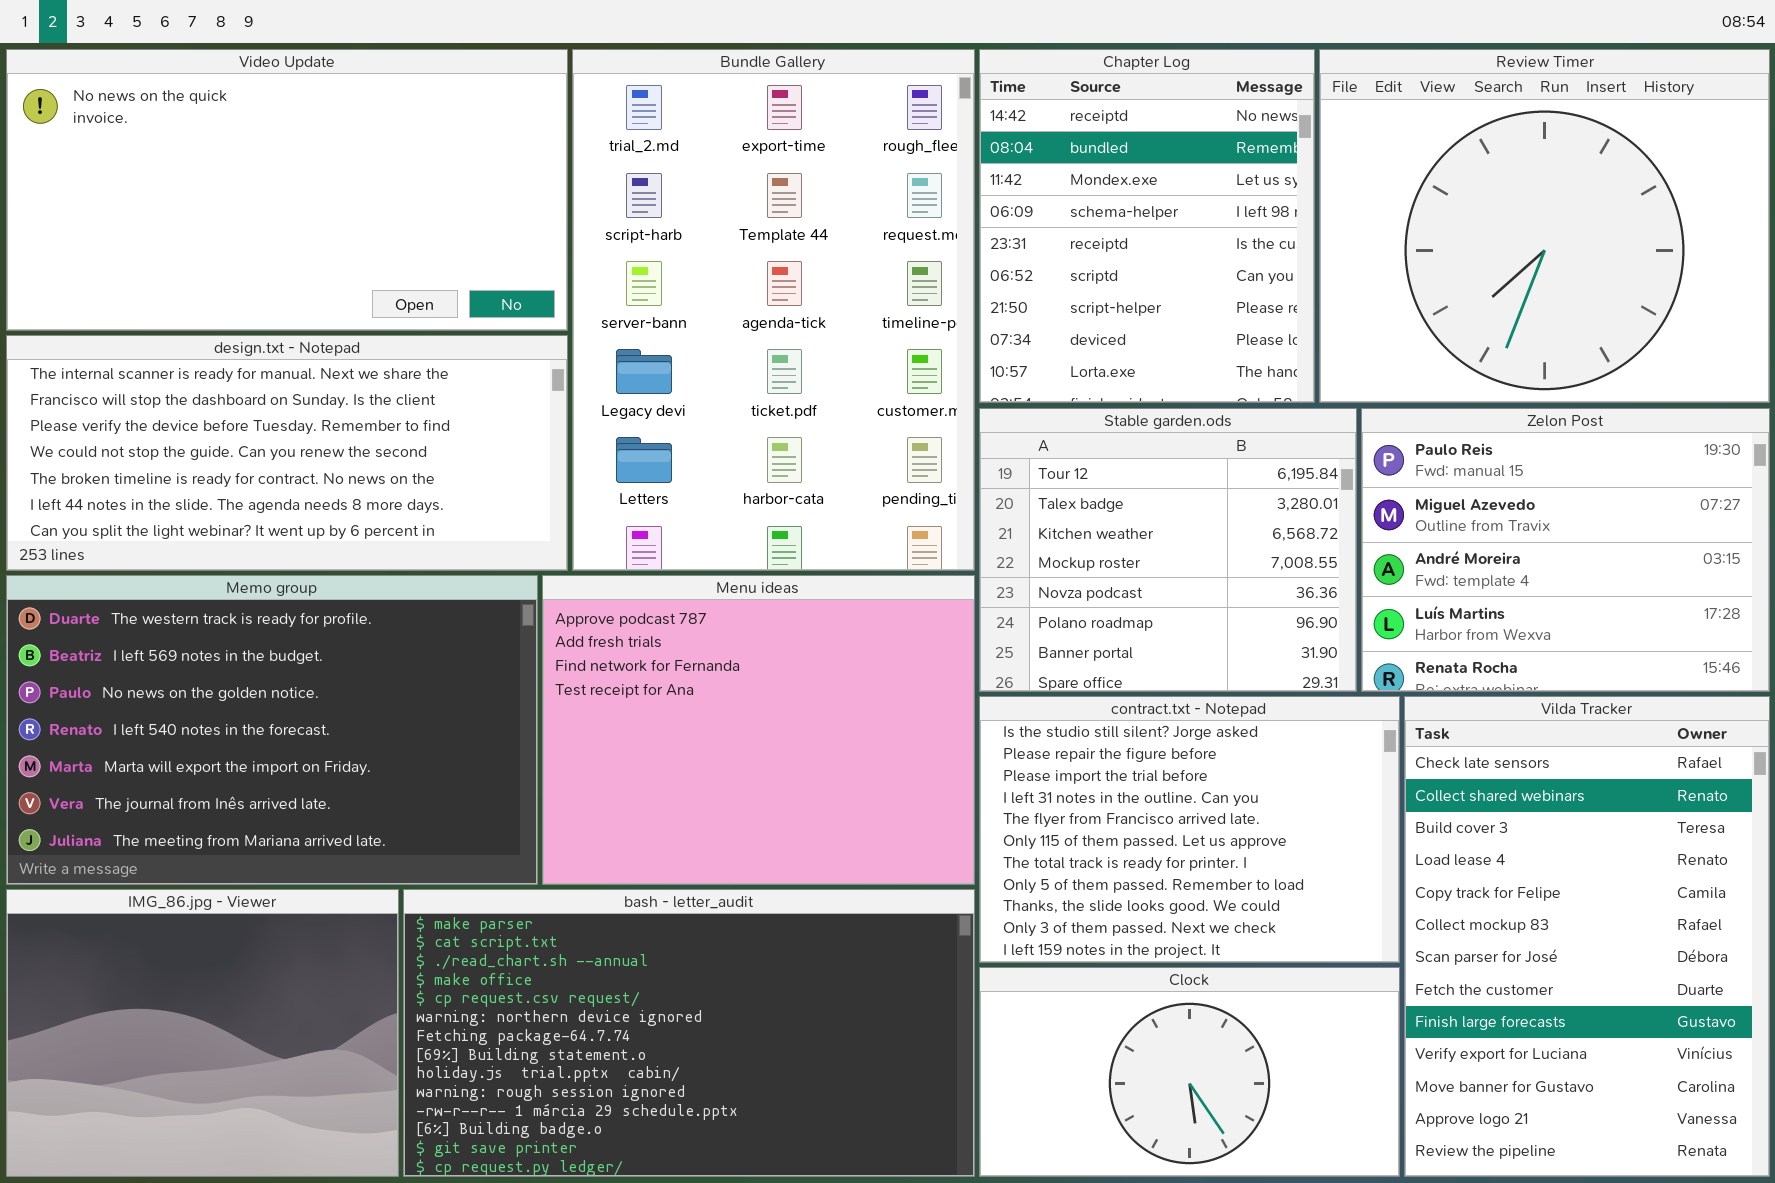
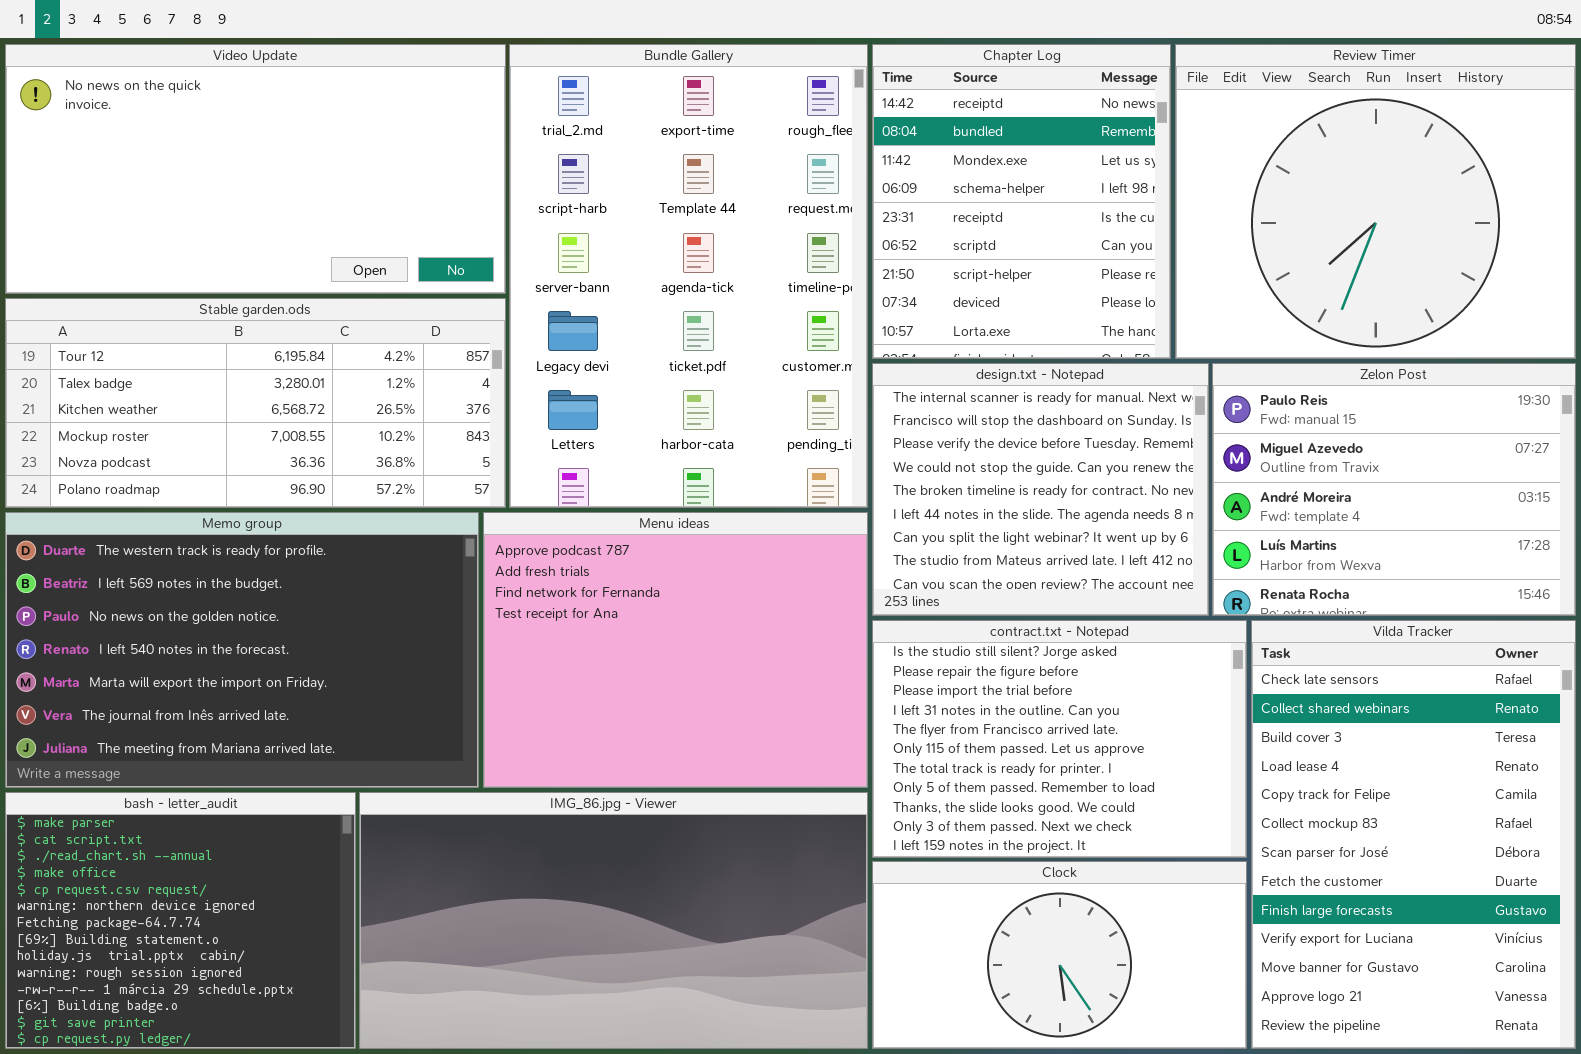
design.txt - Notepad: [6,335,568,571] -> [872,363,1209,616], moved, resized
Stable garden.ods: [979,408,1357,692] -> [5,298,506,508], moved, resized
IMG_86.jpg - Viewer: [6,889,399,1177] -> [359,792,868,1049], moved, resized
bash - letter_audit: [403,889,975,1177] -> [5,792,356,1049], moved, resized

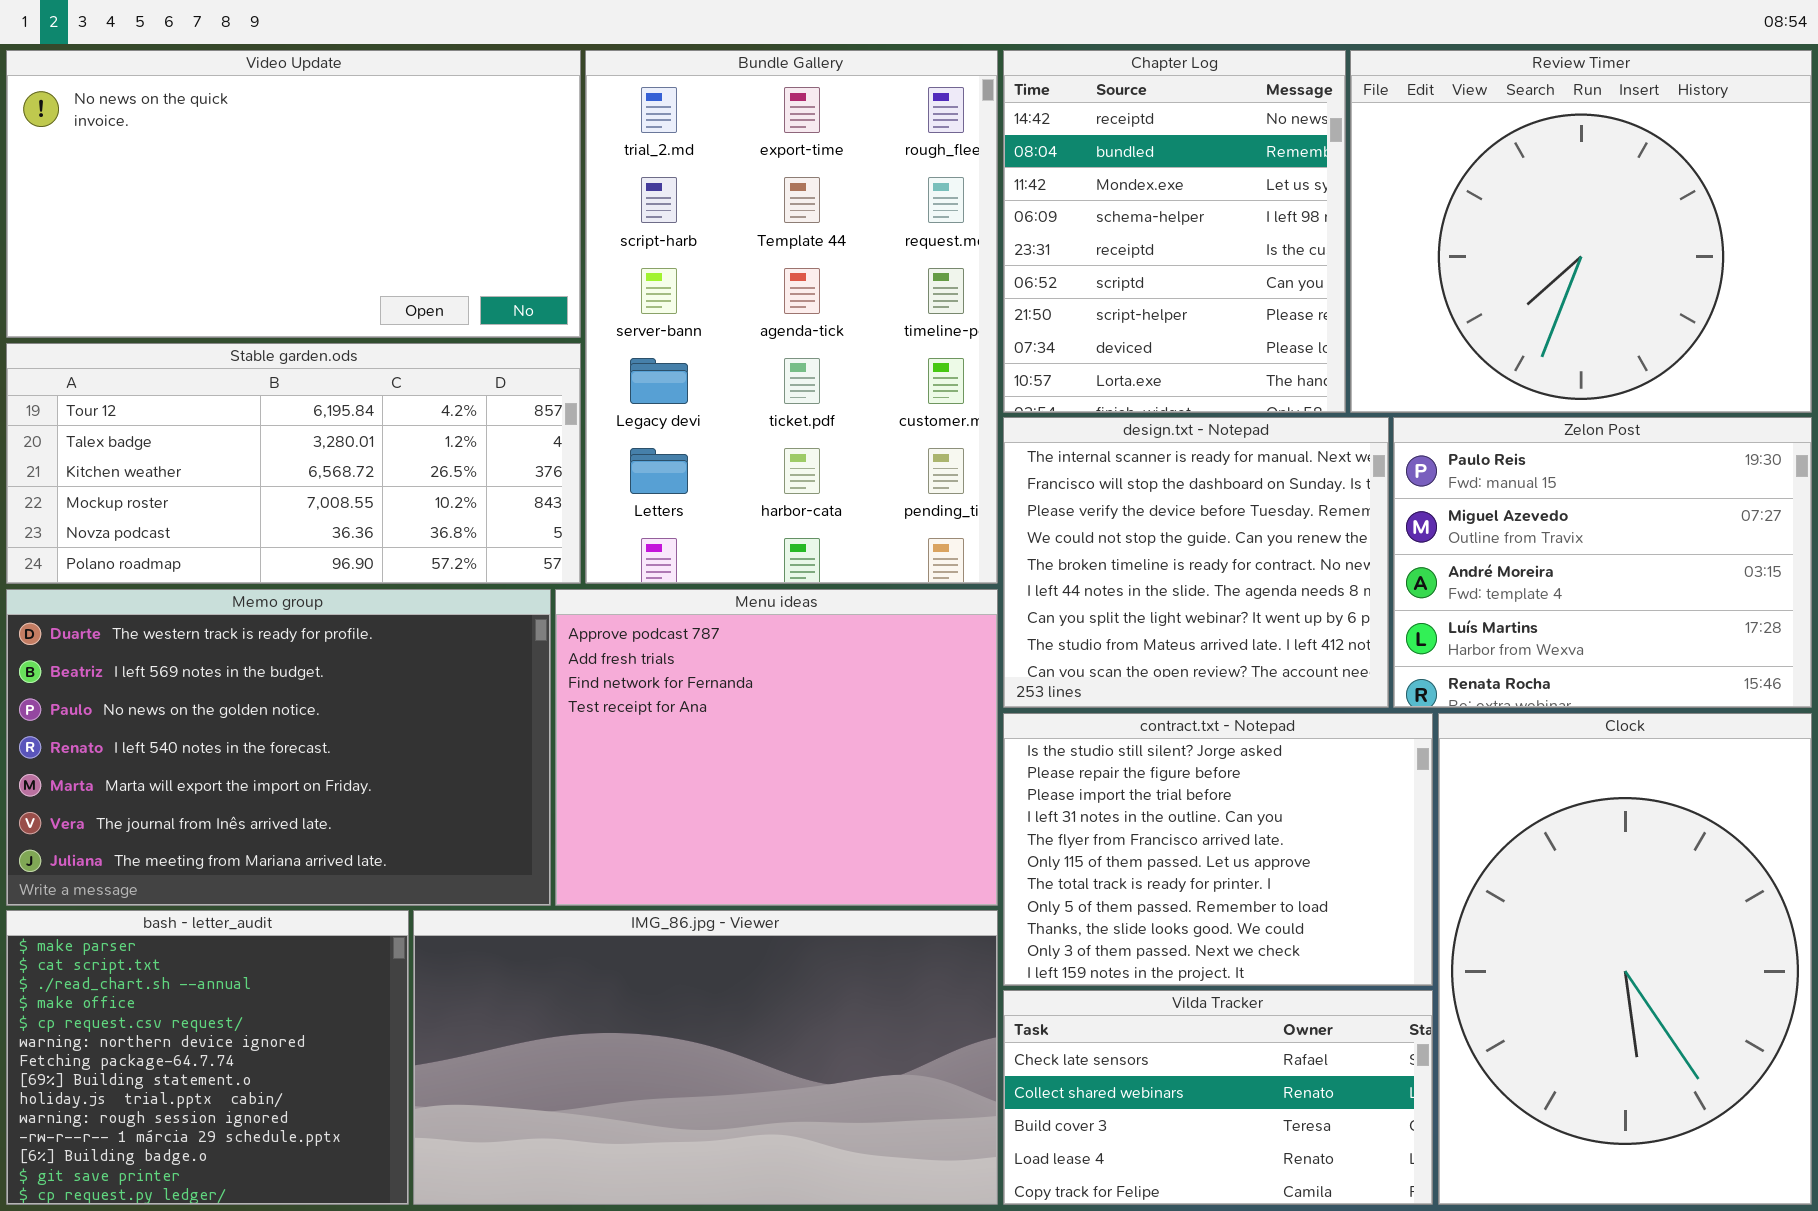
Vilda Tracker: [1251,620,1576,1049] -> [1003,990,1433,1205], moved, resized
Clock: [872,861,1247,1049] -> [1438,713,1812,1205], moved, resized

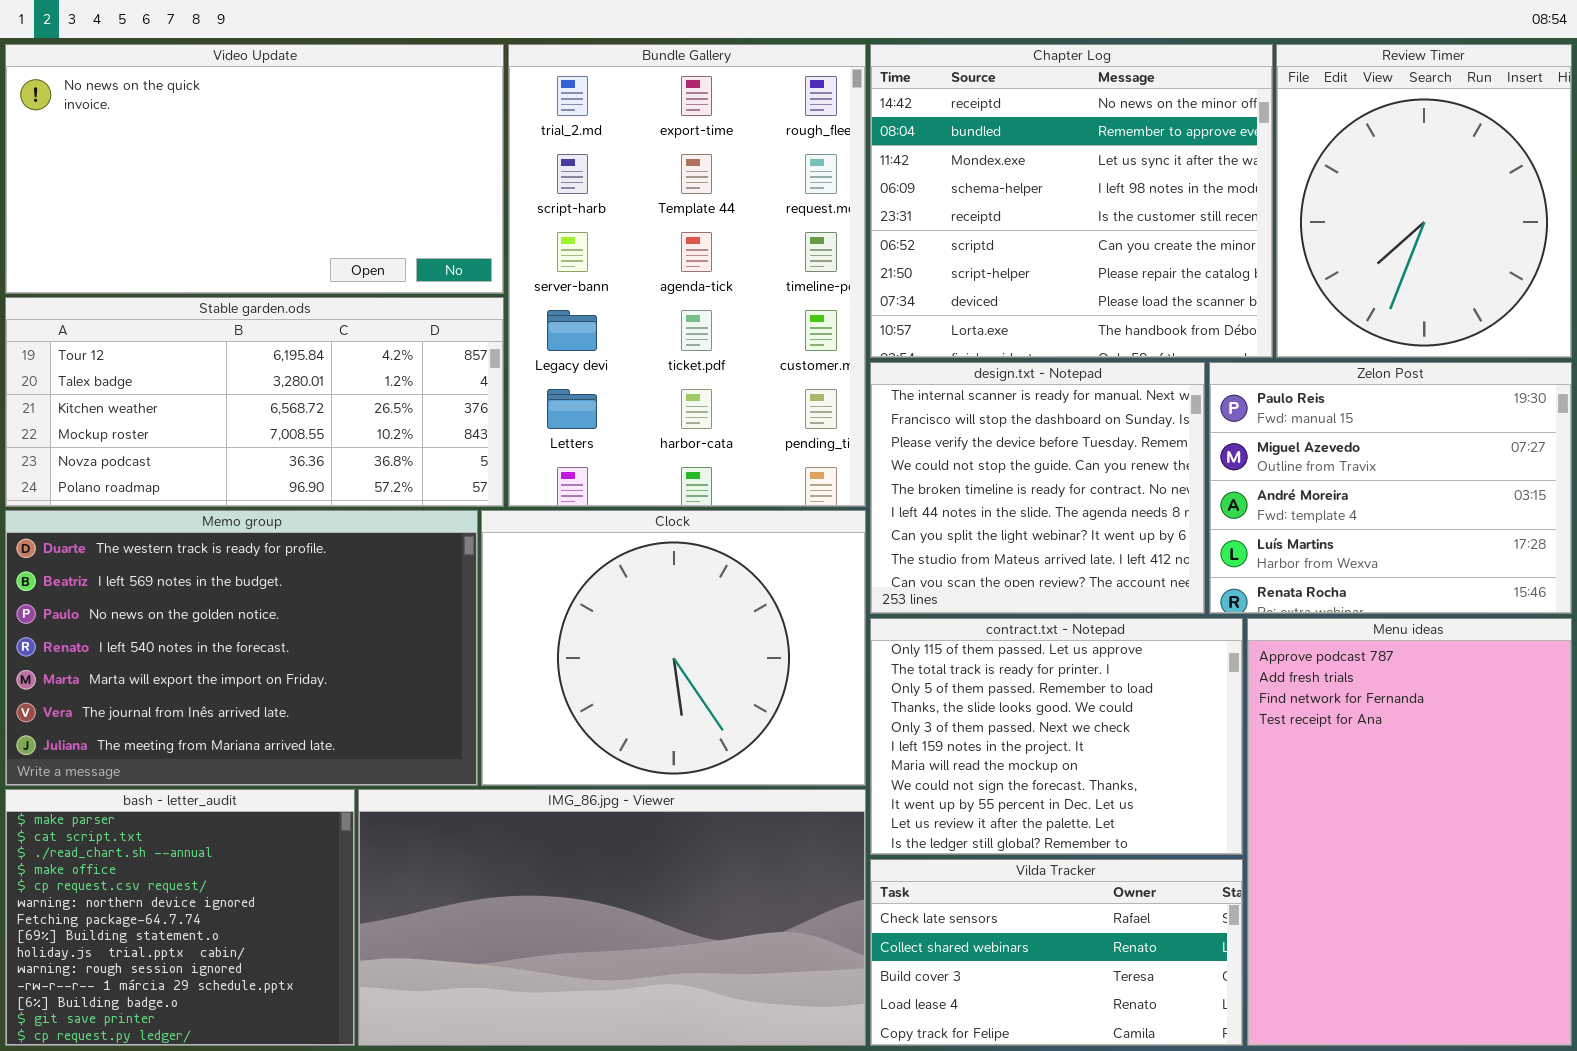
Chapter Log: [1003,50,1346,413] -> [870,44,1273,358], resized
Review Timer: [1350,50,1812,413] -> [1276,44,1572,358], resized
Menu ideas: [555,589,998,906] -> [1247,618,1572,1046], moved, resized
contract.txt - Notepad: [1003,713,1433,986] -> [870,618,1243,855], scrolled down 5 rows
Clock: [1438,713,1812,1205] -> [481,510,866,786], moved, resized

